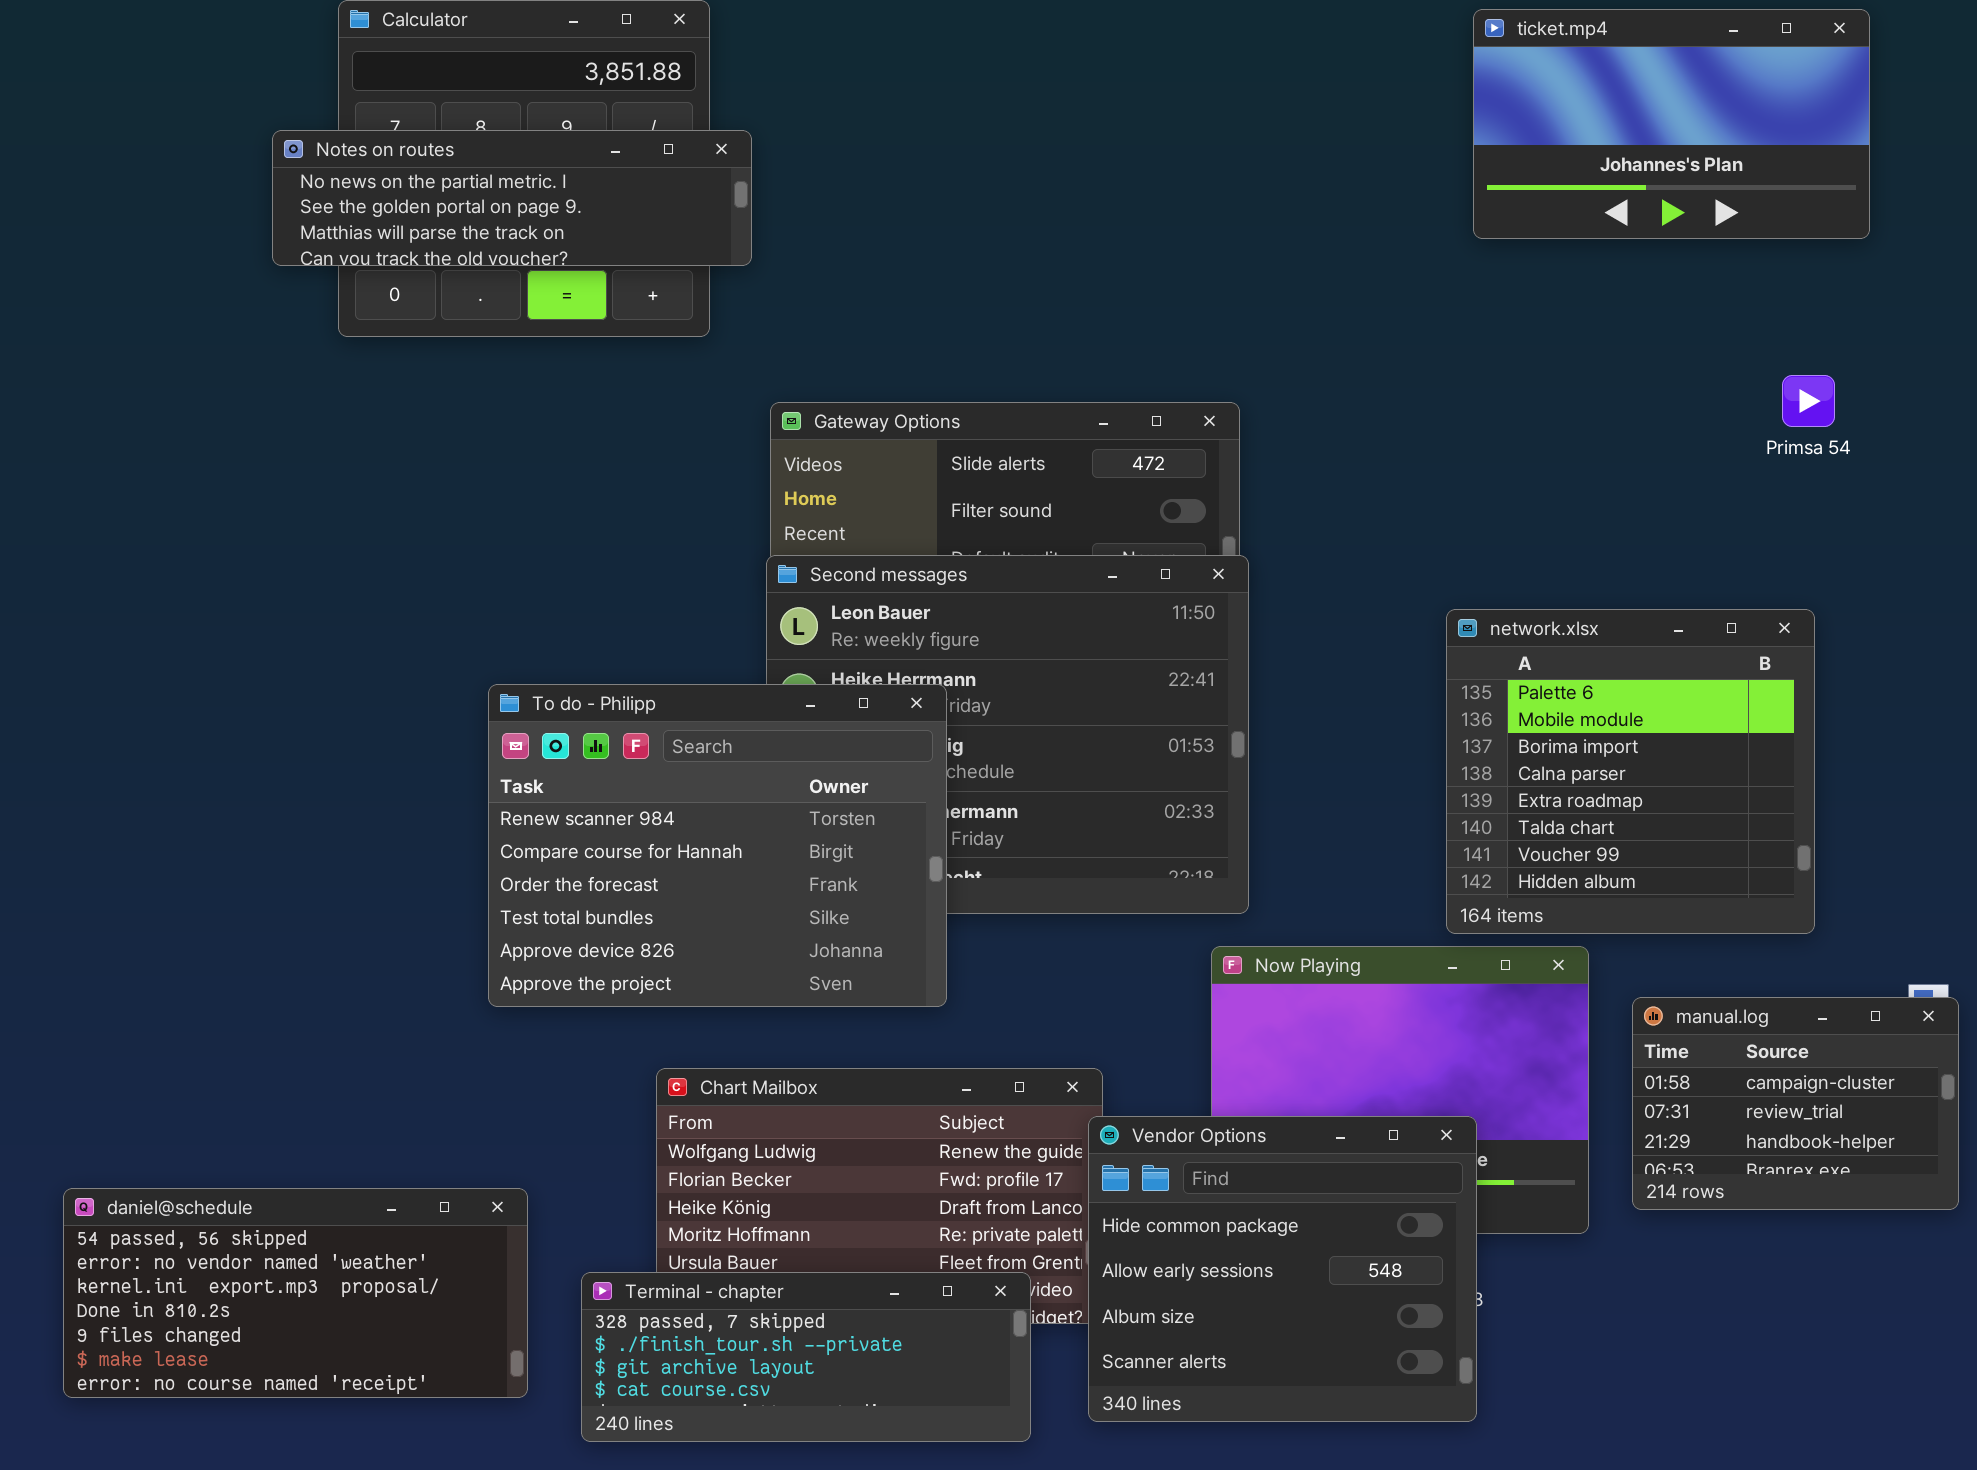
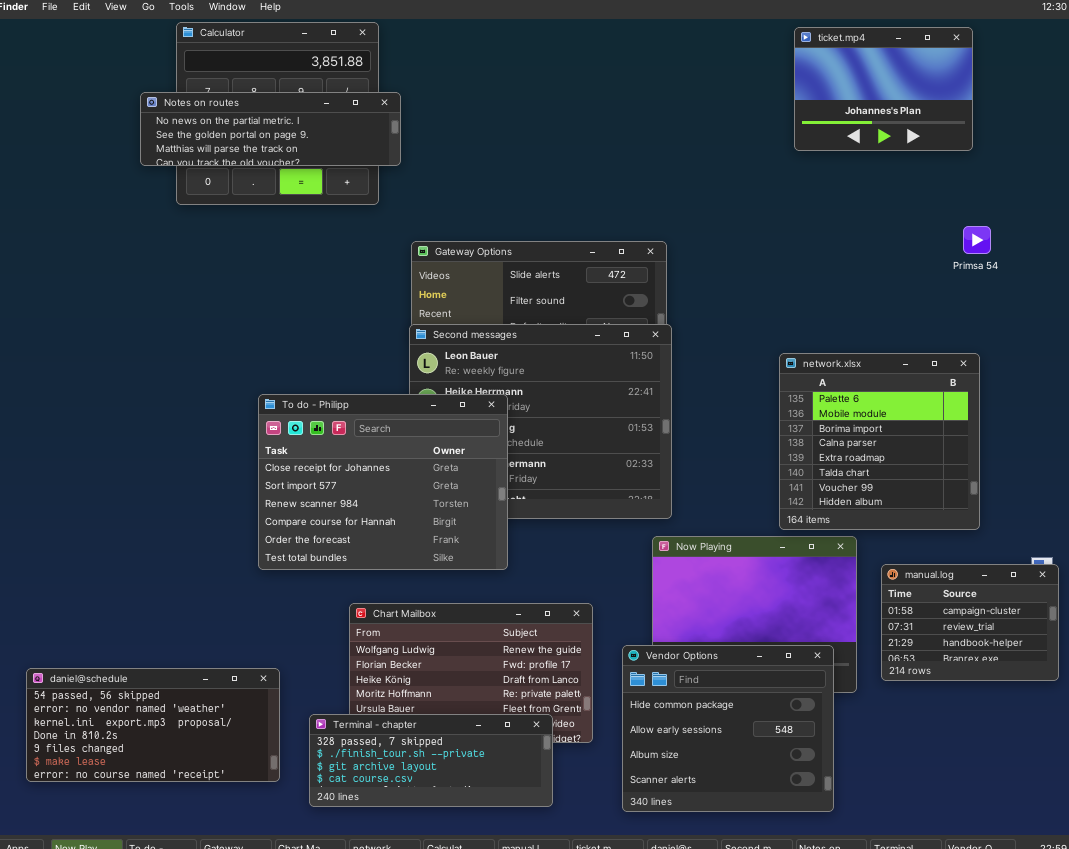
ticket.mp4: [1473,9,1870,239] -> [794,27,973,151], resized
To do - Philipp: [488,684,947,1007] -> [258,394,508,570], scrolled up 2 rows
Vendor Options: [1088,1116,1477,1422] -> [622,645,834,812], moved

